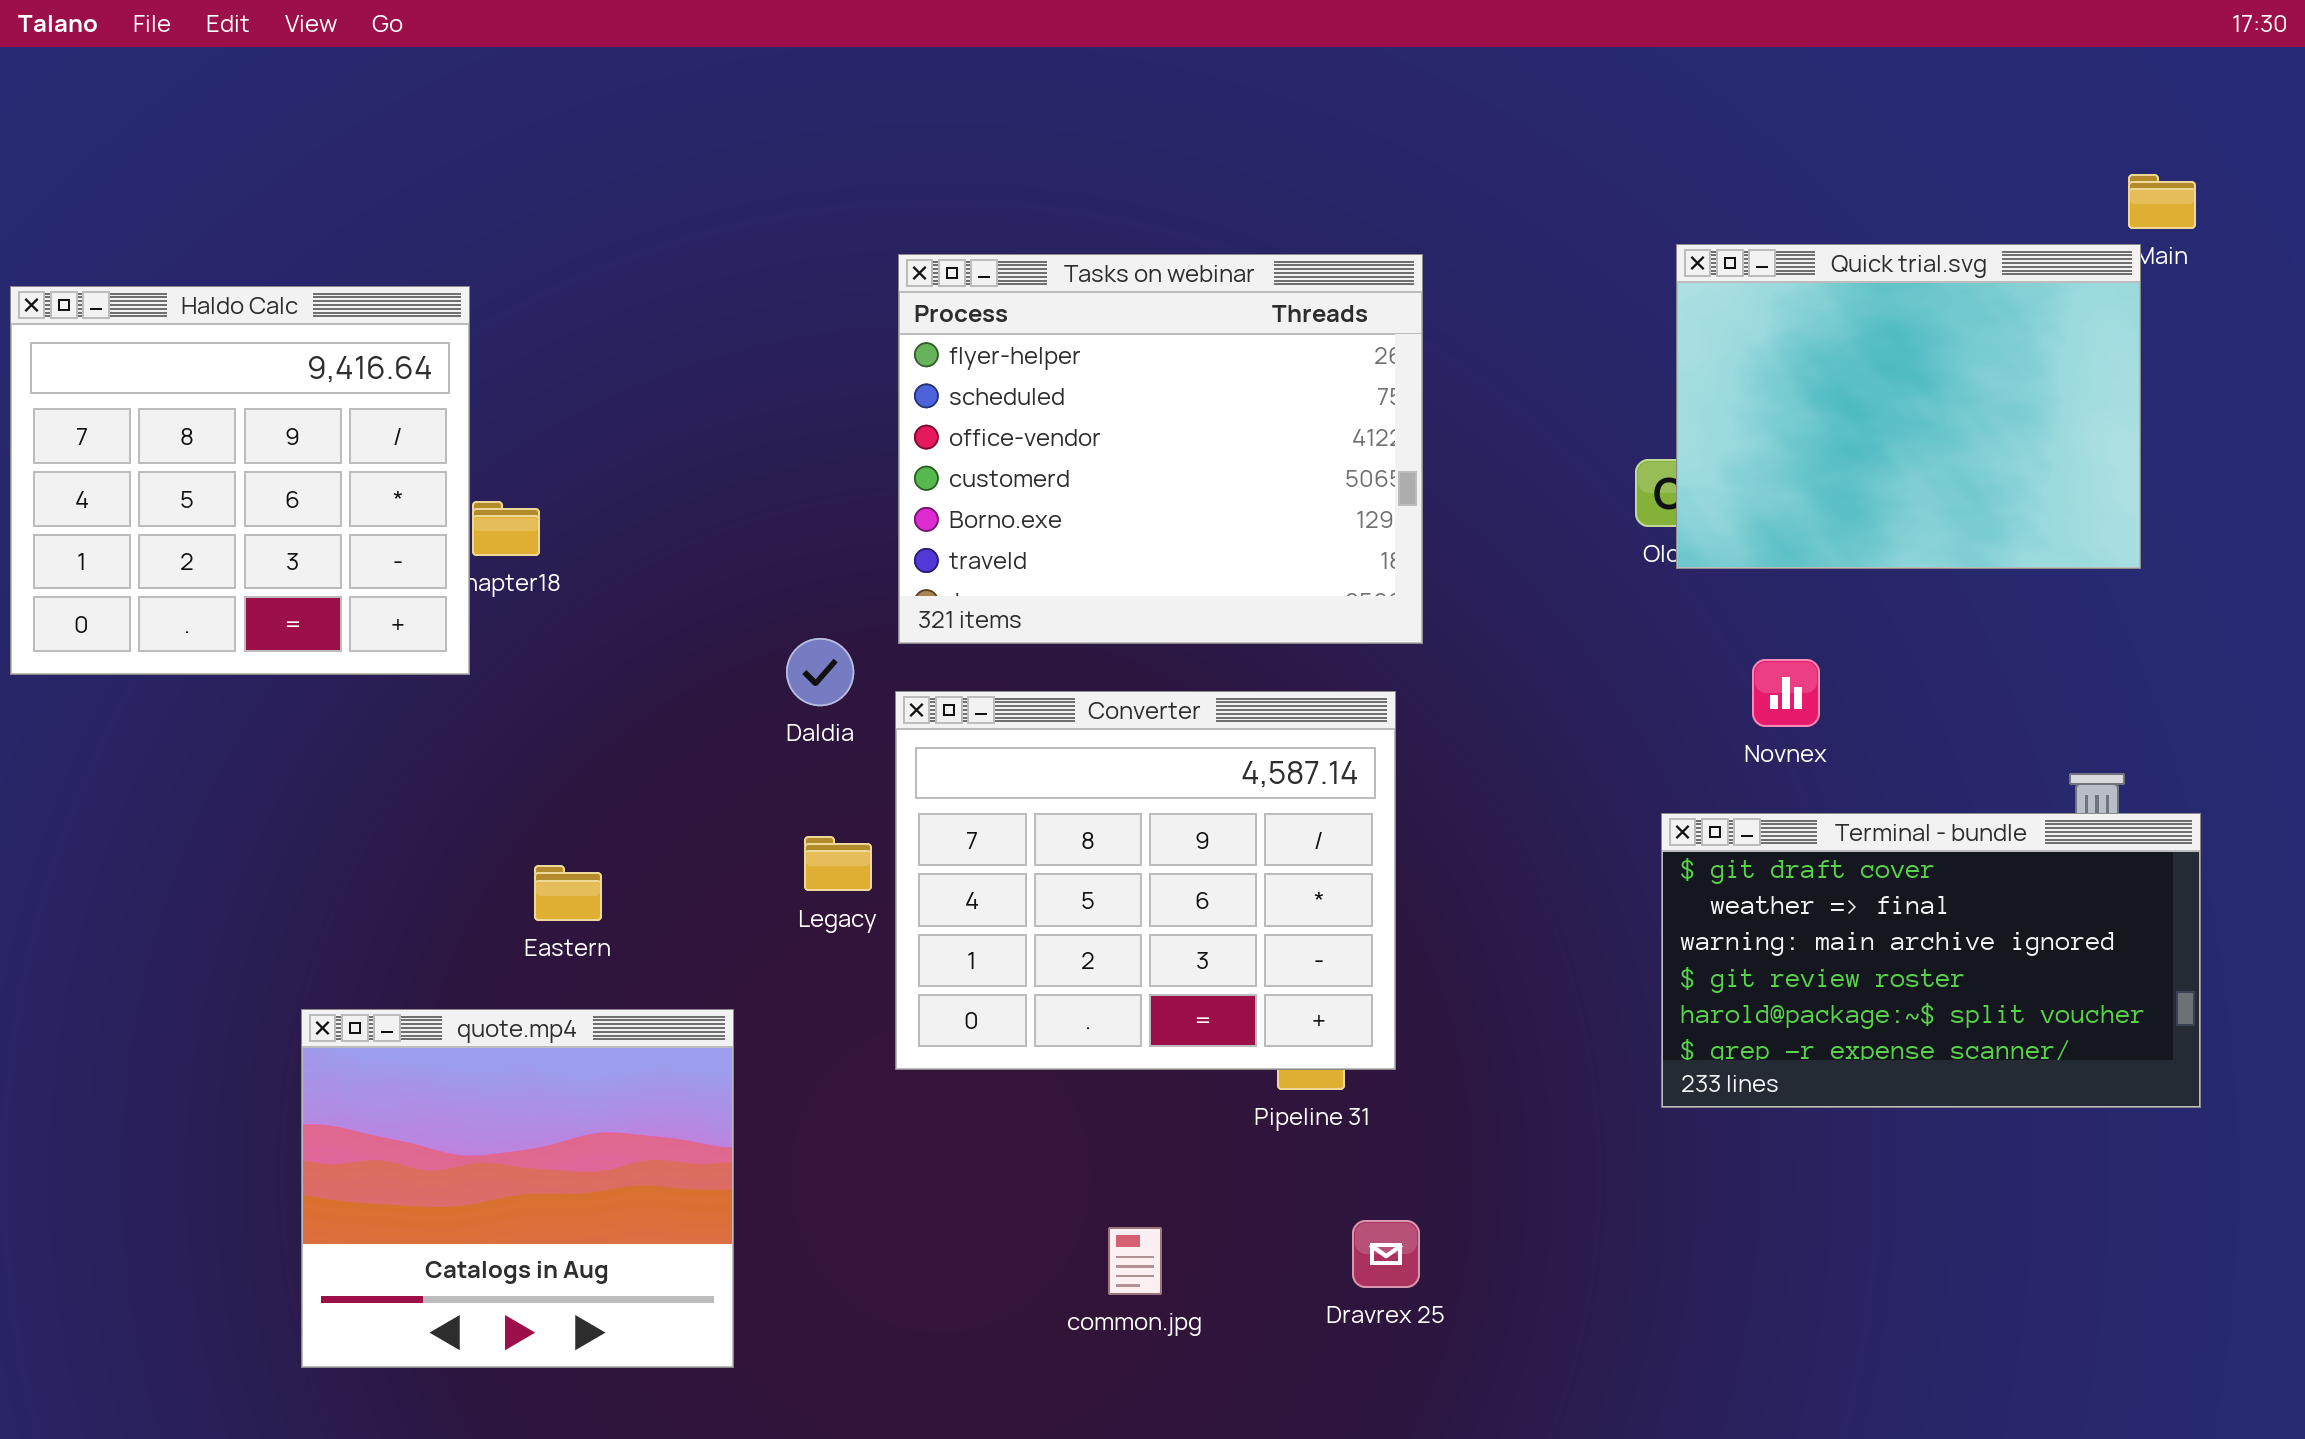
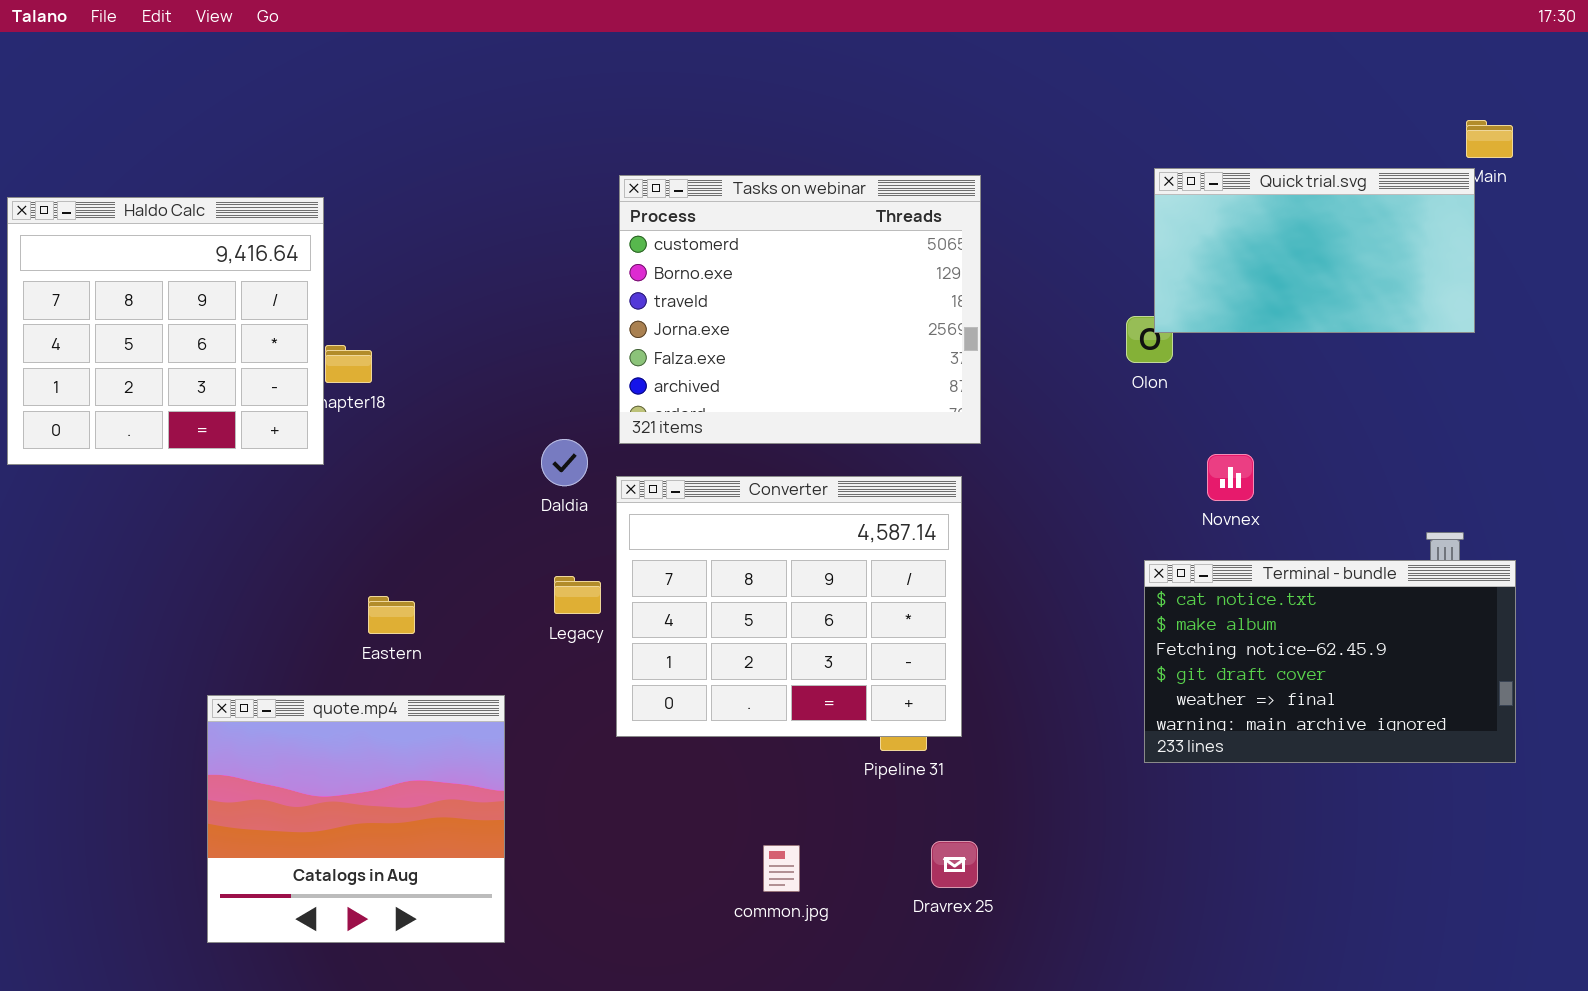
Quick trial.svg: [1676,244,2141,569] -> [1154,168,1475,333], resized
Tasks on webinar: [898,254,1423,644] -> [619,175,981,444], scrolled down 3 rows
Terminal - bundle: [1661,813,2201,1108] -> [1144,560,1516,763], scrolled up 3 rows

